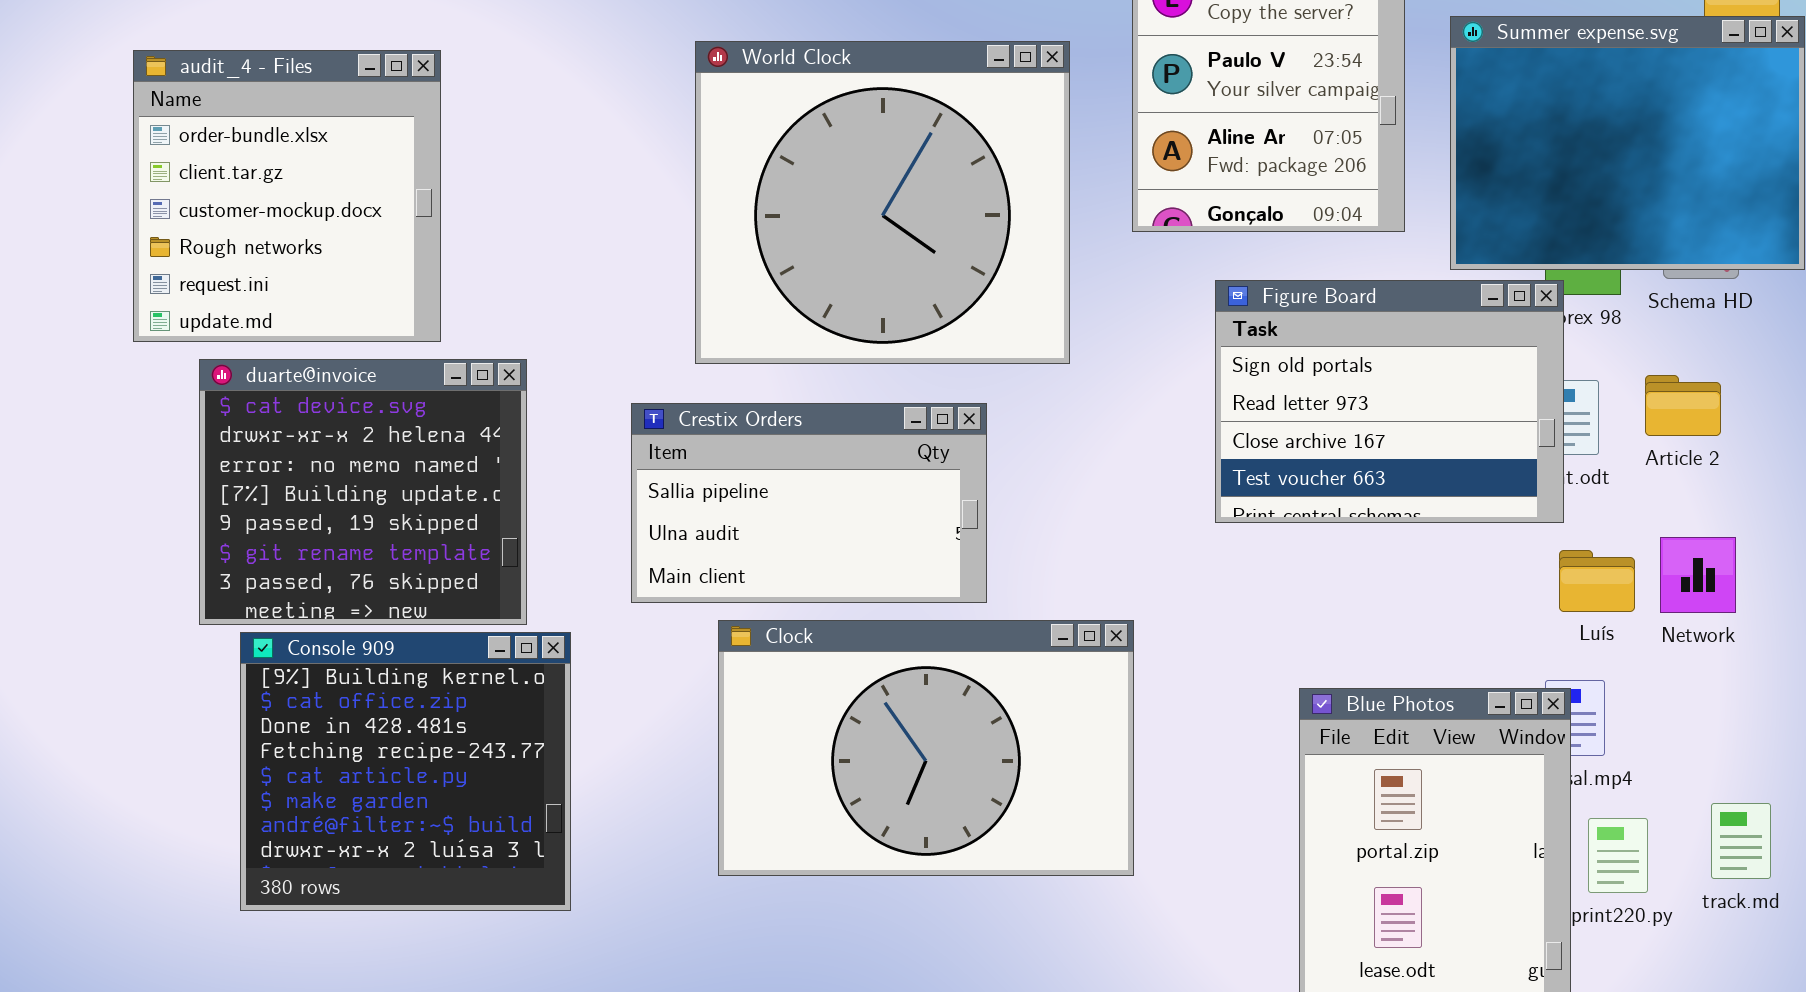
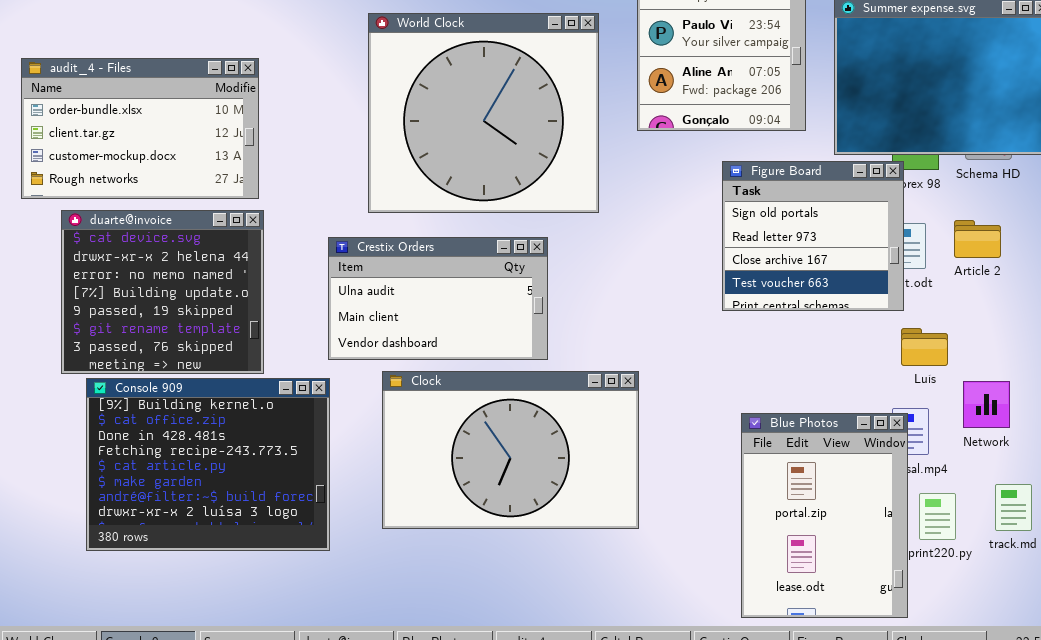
audit_4 - Files: [133,50,441,342] -> [21,58,259,199], resized
Figure Board: [1215,280,1564,523] -> [722,161,904,311], resized
Crestix Orders: [631,403,987,603] -> [328,237,548,360], scrolled down 1 row
Network: [1660,537,1736,613] -> [963,381,1010,428], moved
Console 909: [240,632,571,911] -> [86,378,330,551], resized

